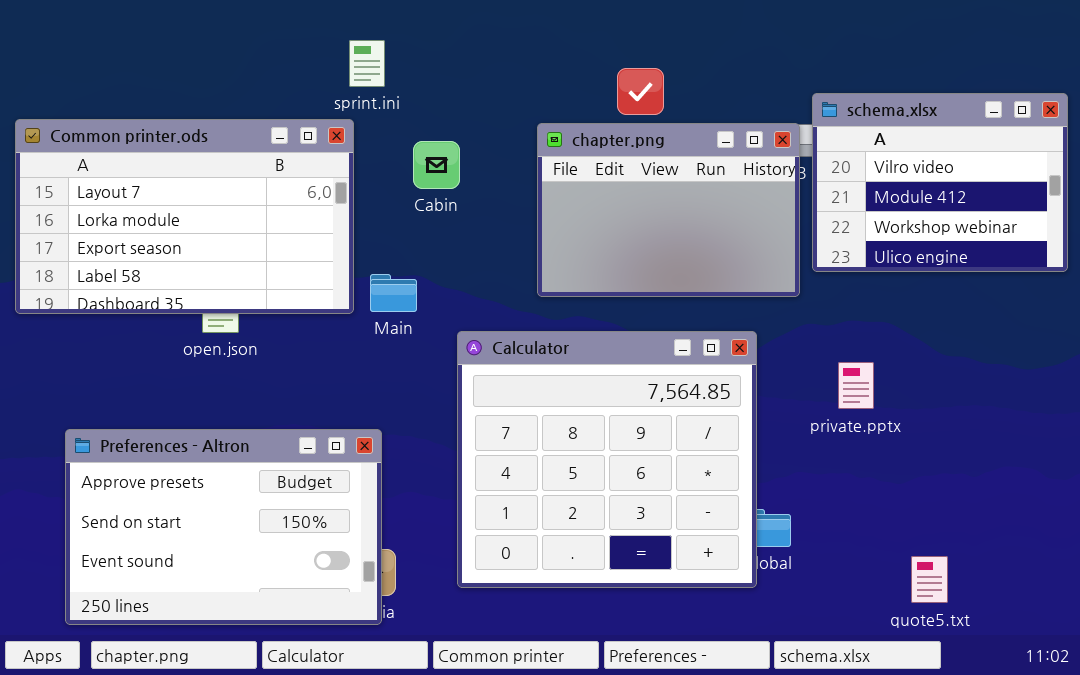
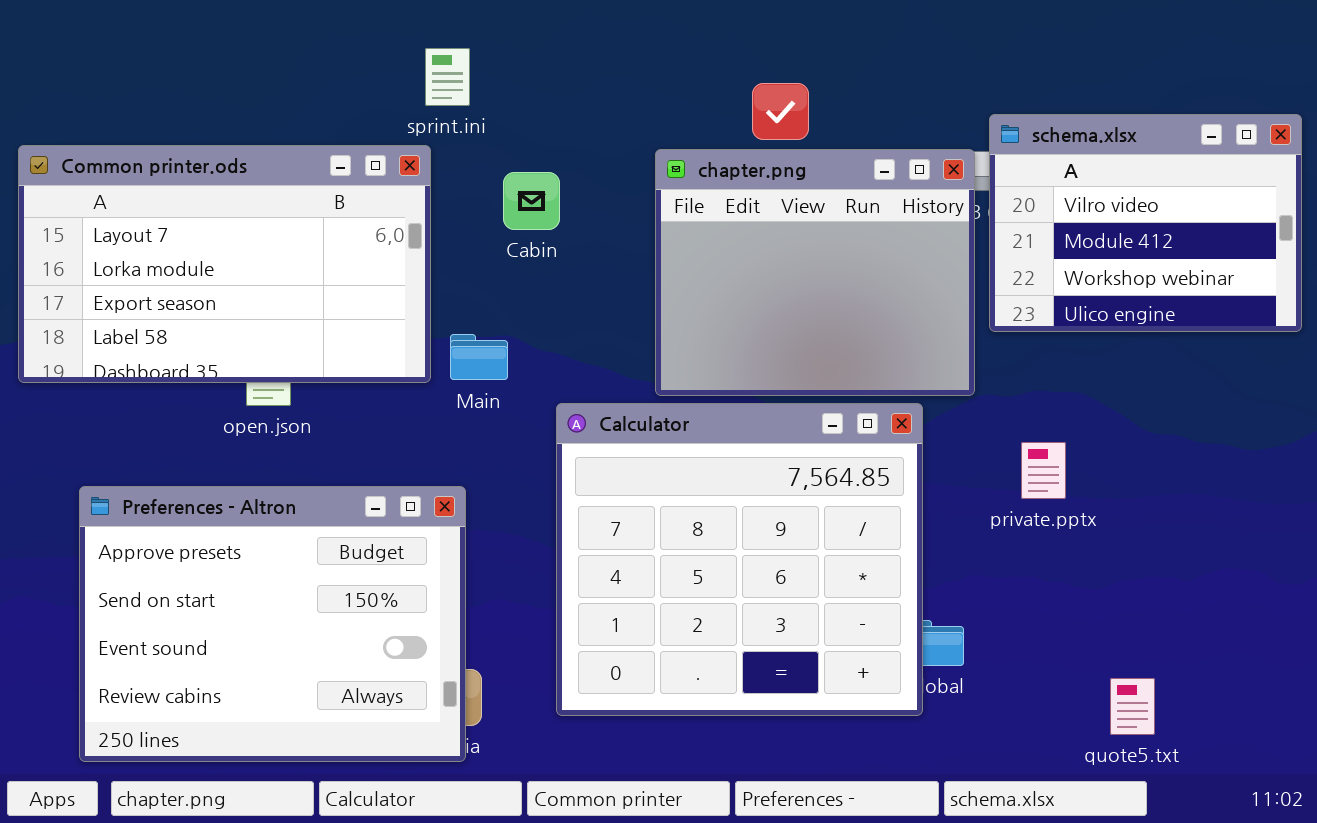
chapter.png: [537,123,800,297] -> [655,149,975,396], resized
Preferences - Altron: [65,429,382,625] -> [79,486,466,762], resized

